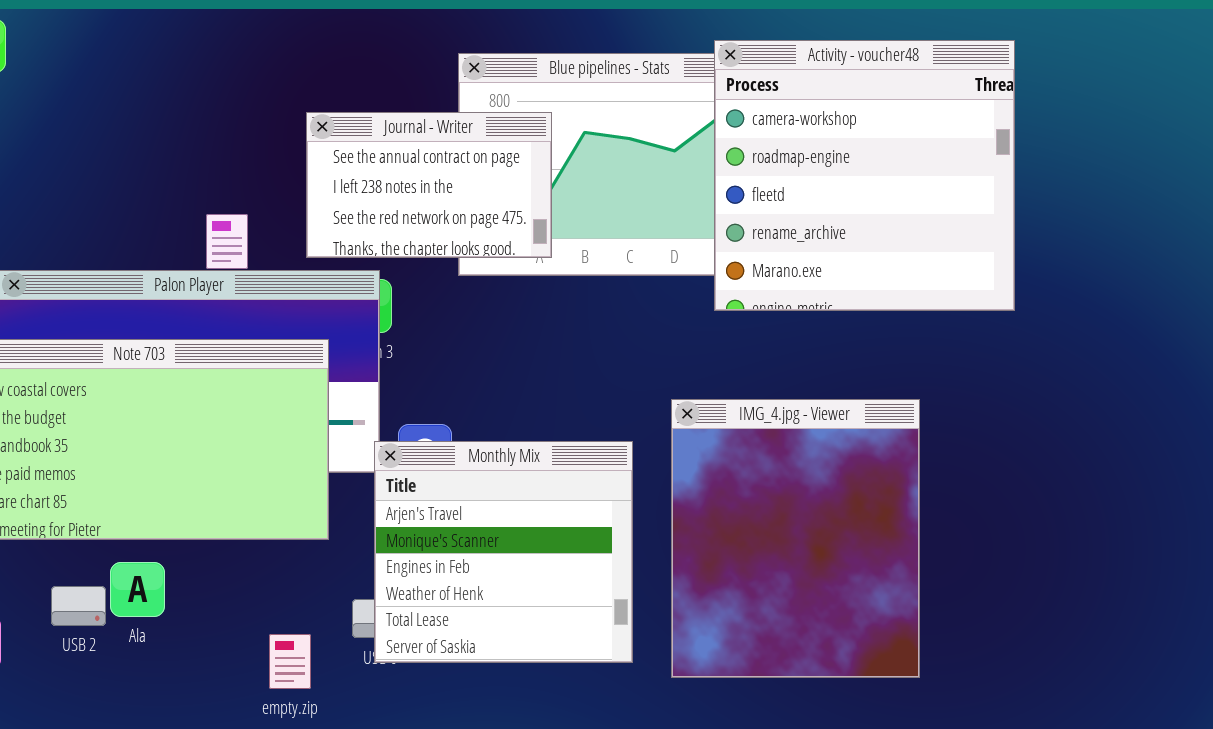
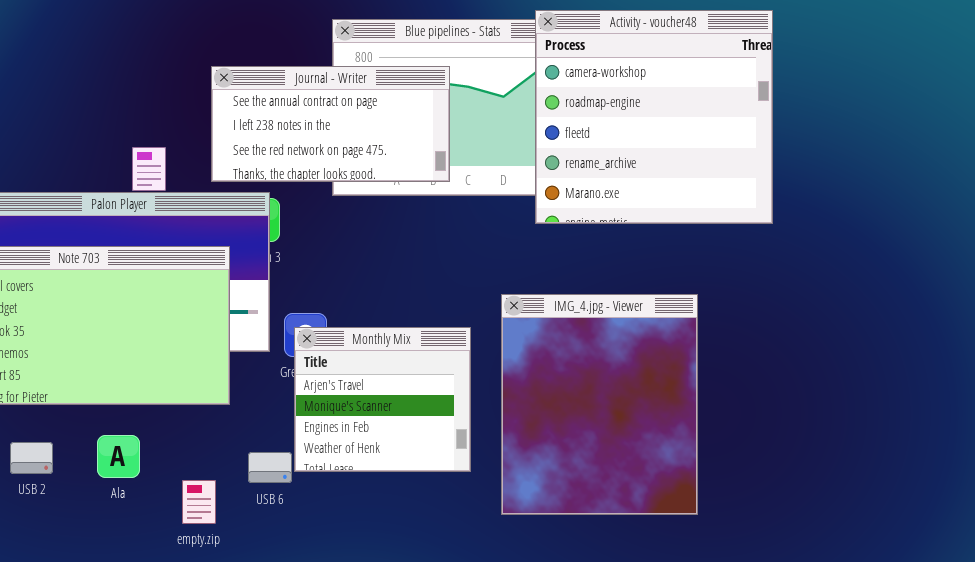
Journal - Writer: [306,112,552,258] -> [211,66,450,182], resized
Monthly Mix: [374,441,633,663] -> [294,327,471,472], resized
Ala: [110,562,165,617] -> [97,435,140,478], moved

